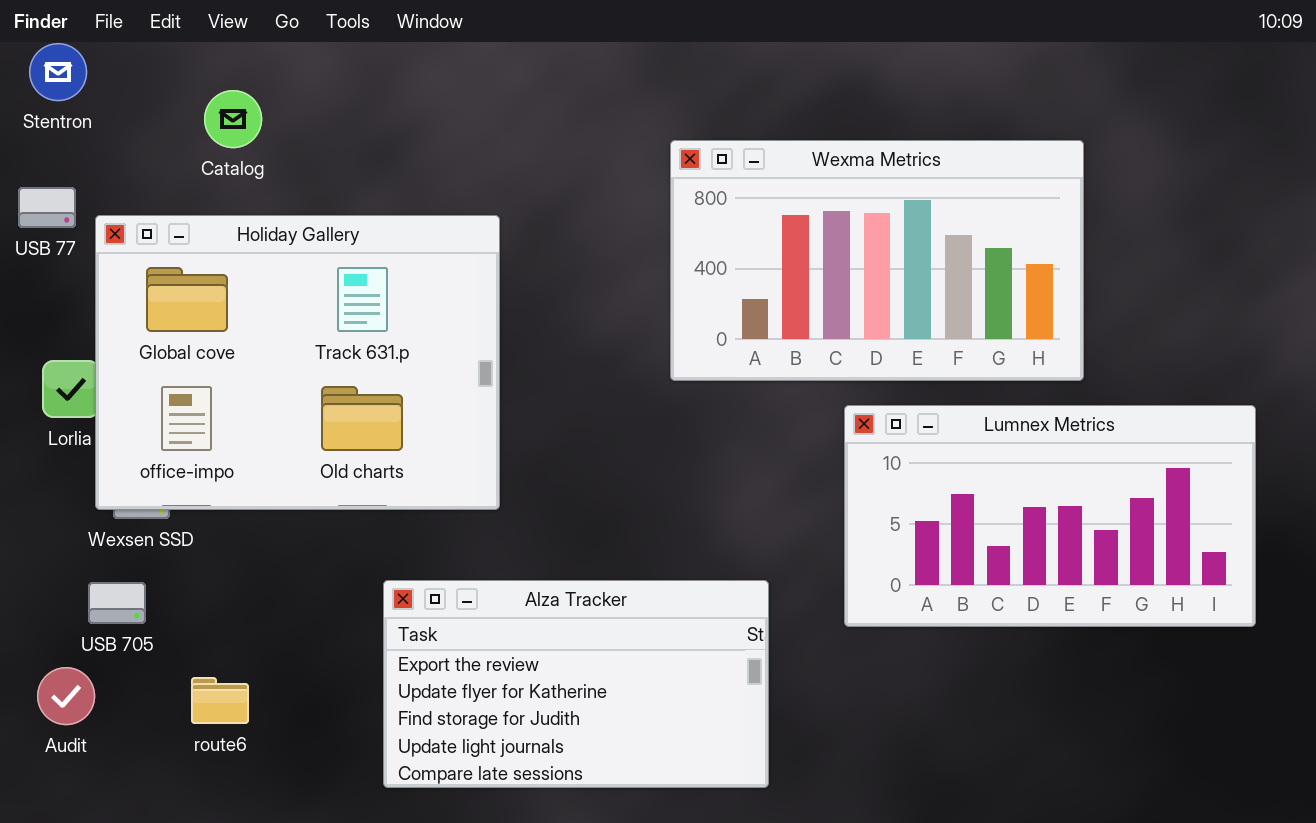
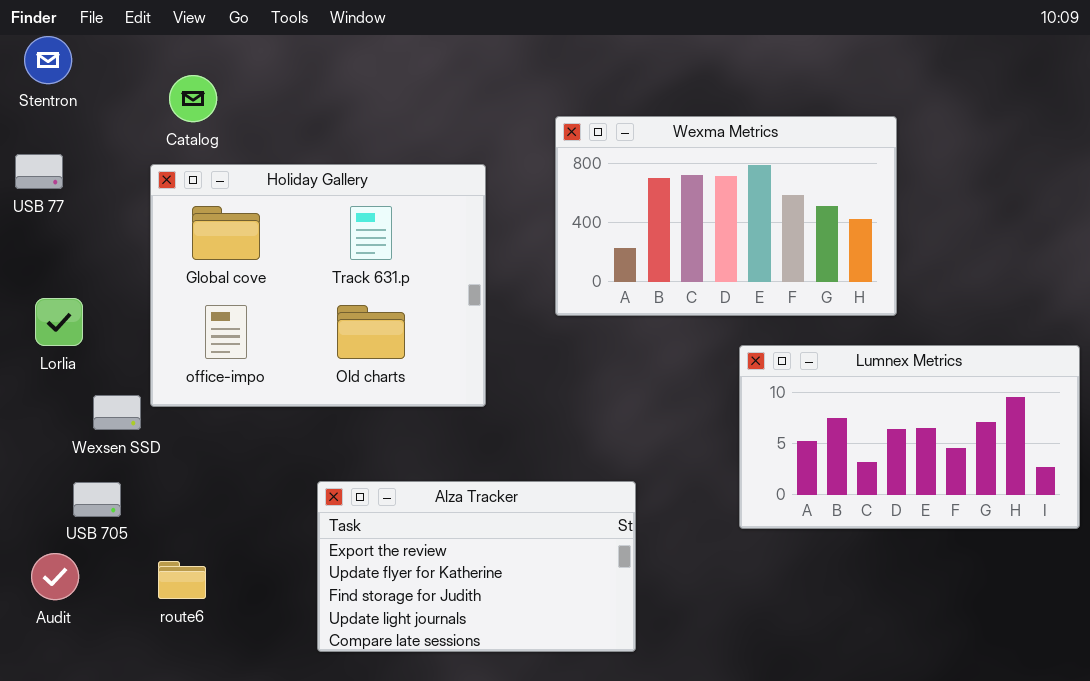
Holiday Gallery: [95,215,500,510] -> [150,164,486,407], moved
Lumnex Metrics: [844,405,1256,627] -> [739,345,1080,529], moved

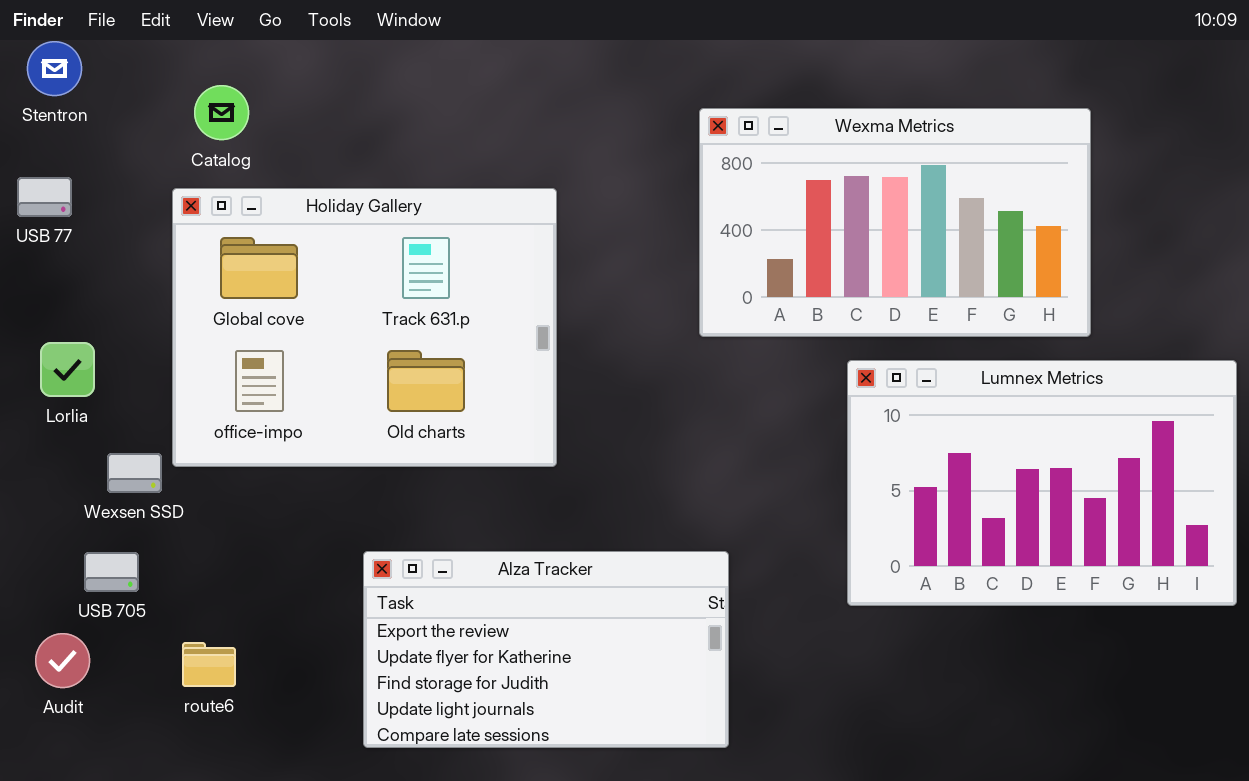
Wexma Metrics: [555,116,897,316] -> [699,108,1091,337], moved
Lumnex Metrics: [739,345,1080,529] -> [847,360,1237,606], resized

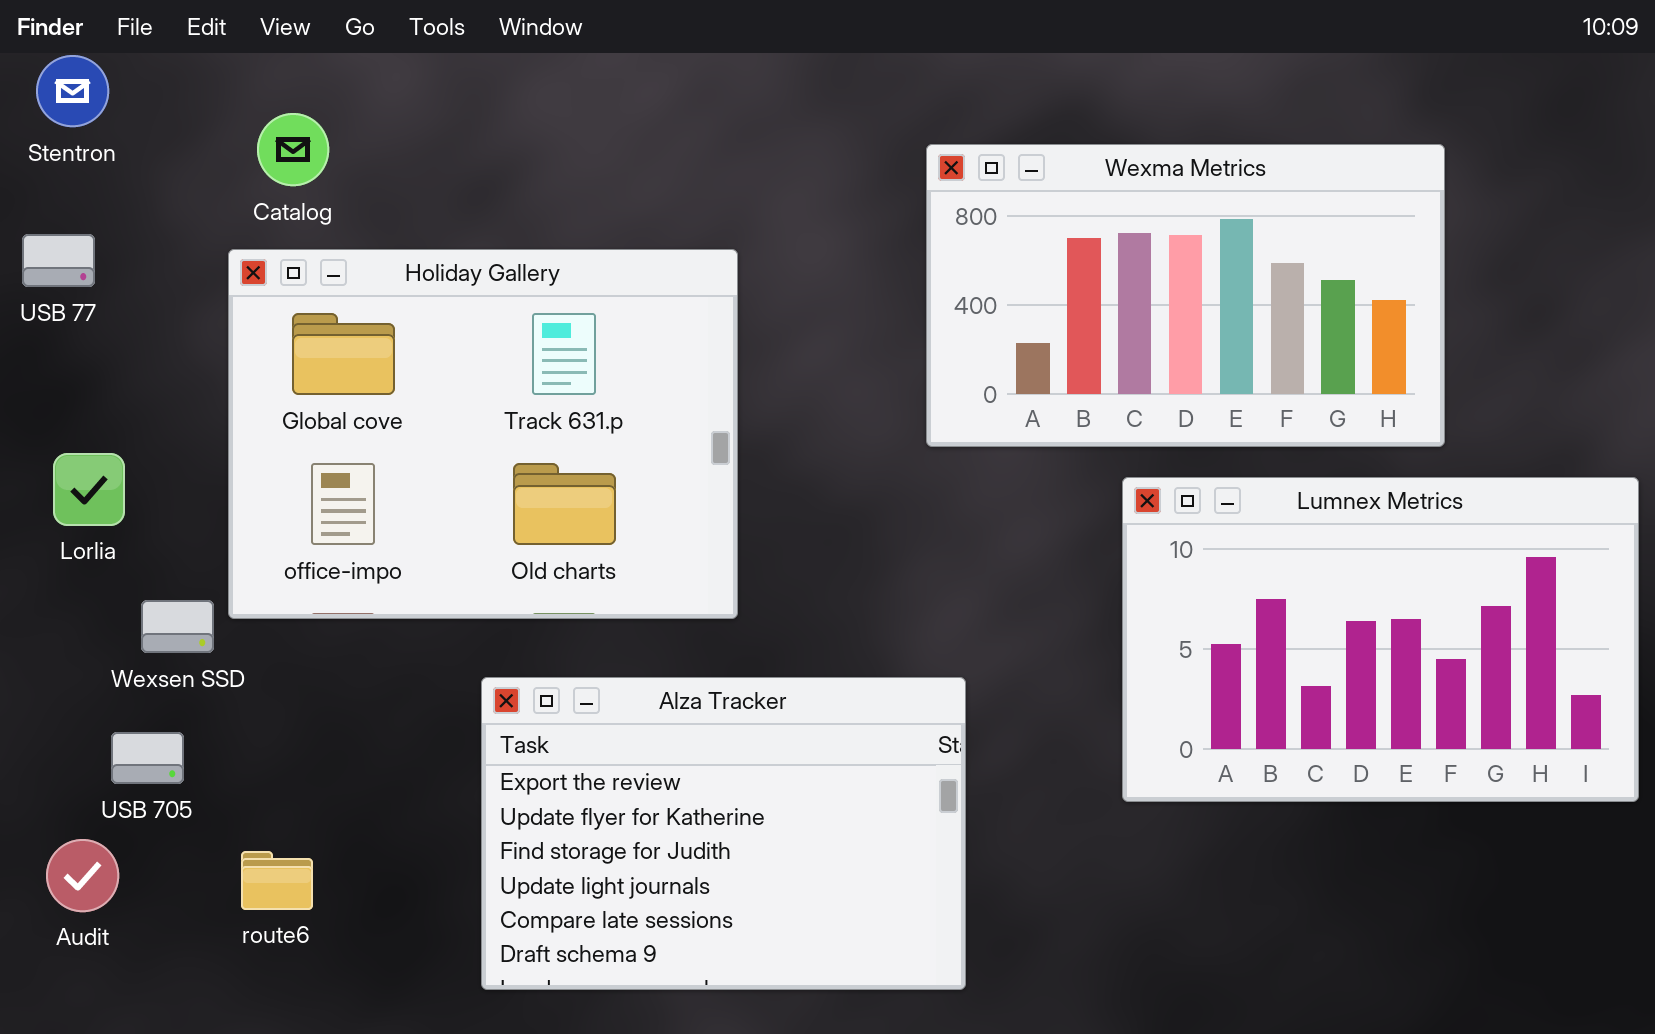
Alza Tracker: [363,551,729,748] -> [481,677,966,990], resized

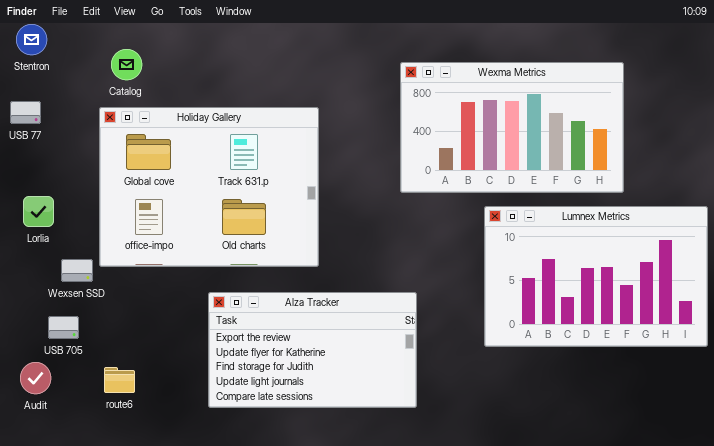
Alza Tracker: [481,677,966,990] -> [208,292,417,408], resized

